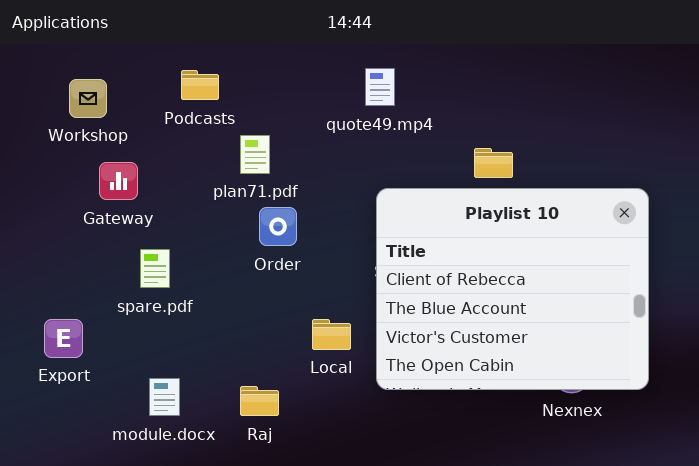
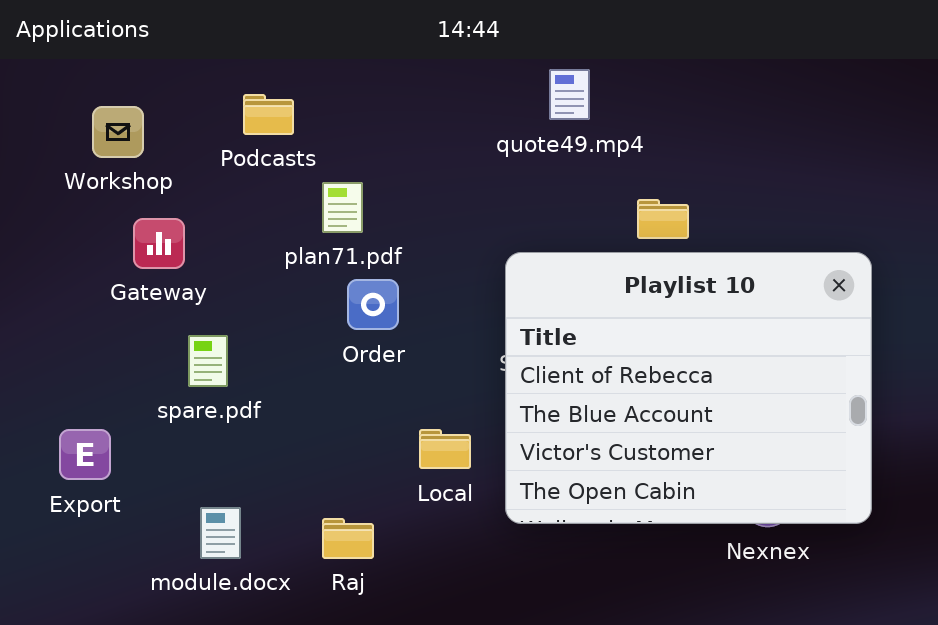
quote49.mp4: [365,68,395,106] -> [549,69,590,120], moved

